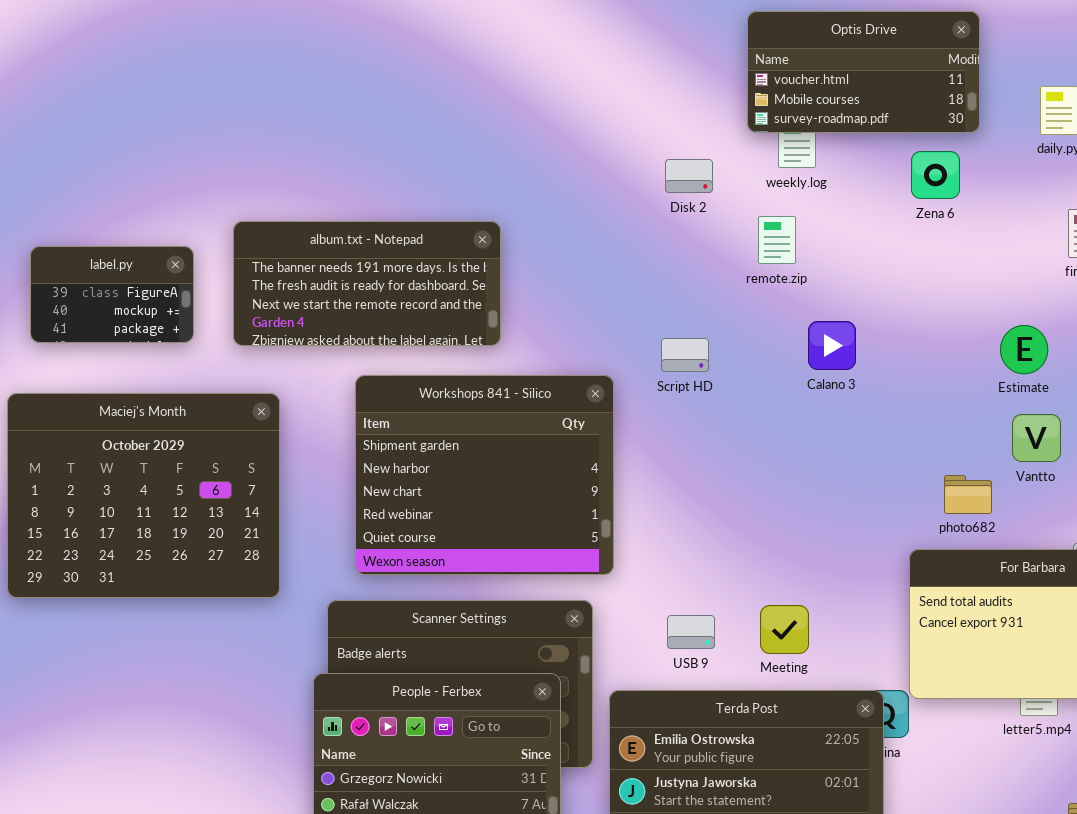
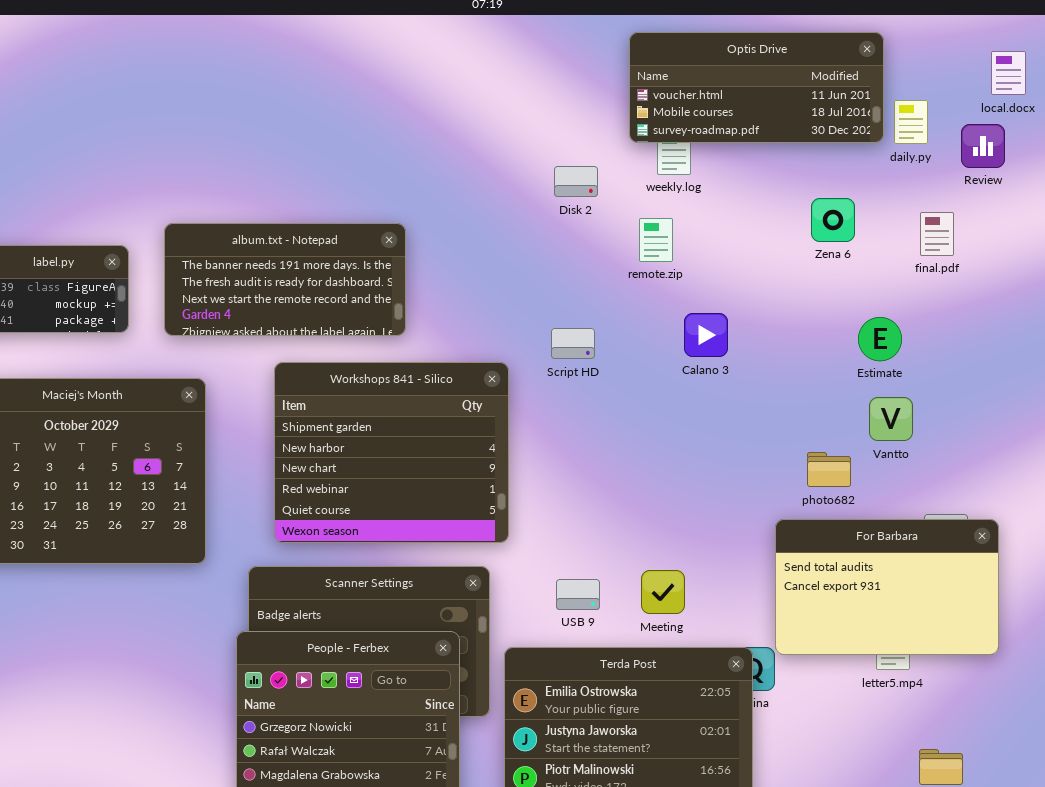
Optis Drive: [747,11,980,133] -> [629,32,884,143], resized
Zena 6: [911,151,960,199] -> [811,198,855,242], moved

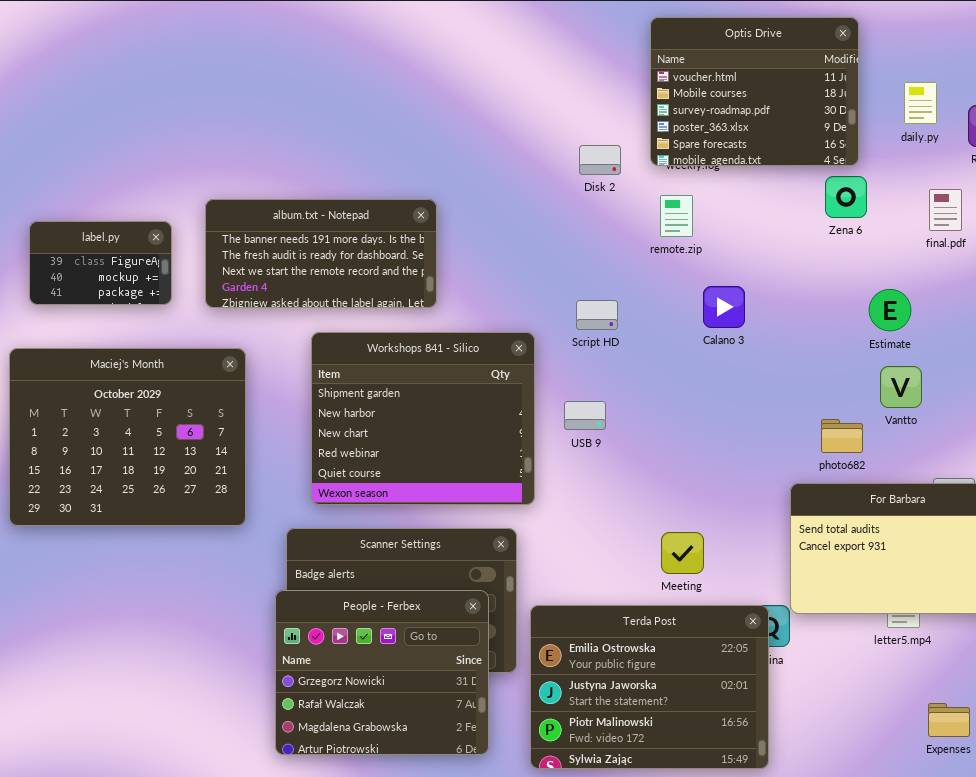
Optis Drive: [629,32,884,143] -> [650,17,859,166], resized
USB 9: [556,579,600,610] -> [564,401,606,430], moved

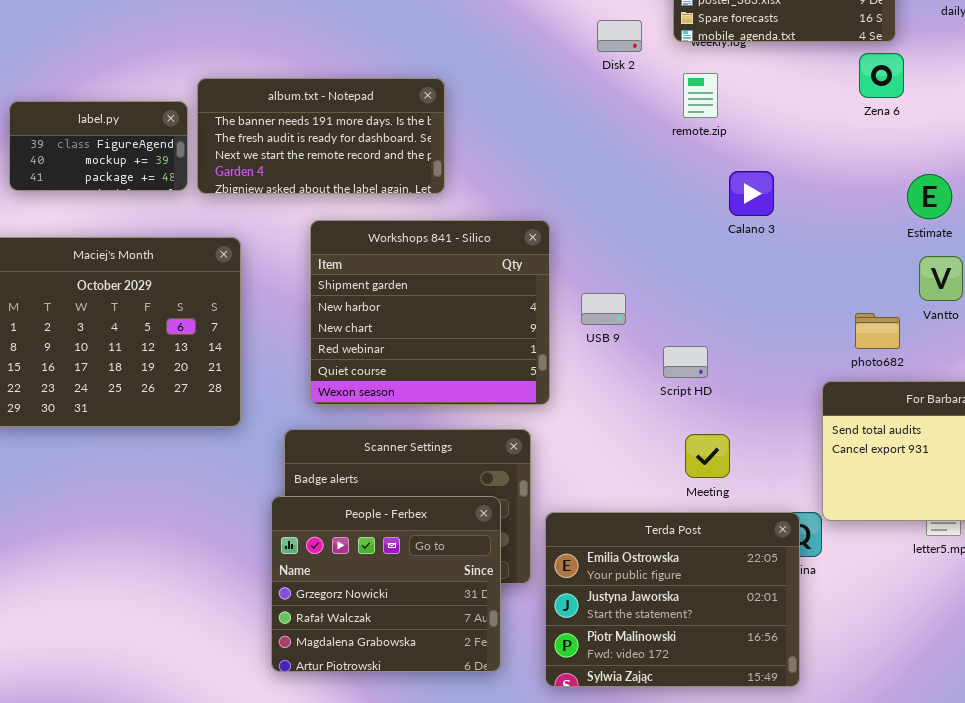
label.py: [29,221,172,305] -> [9,101,188,191], resized
Script HD: [576,300,618,330] -> [663,346,708,378], moved

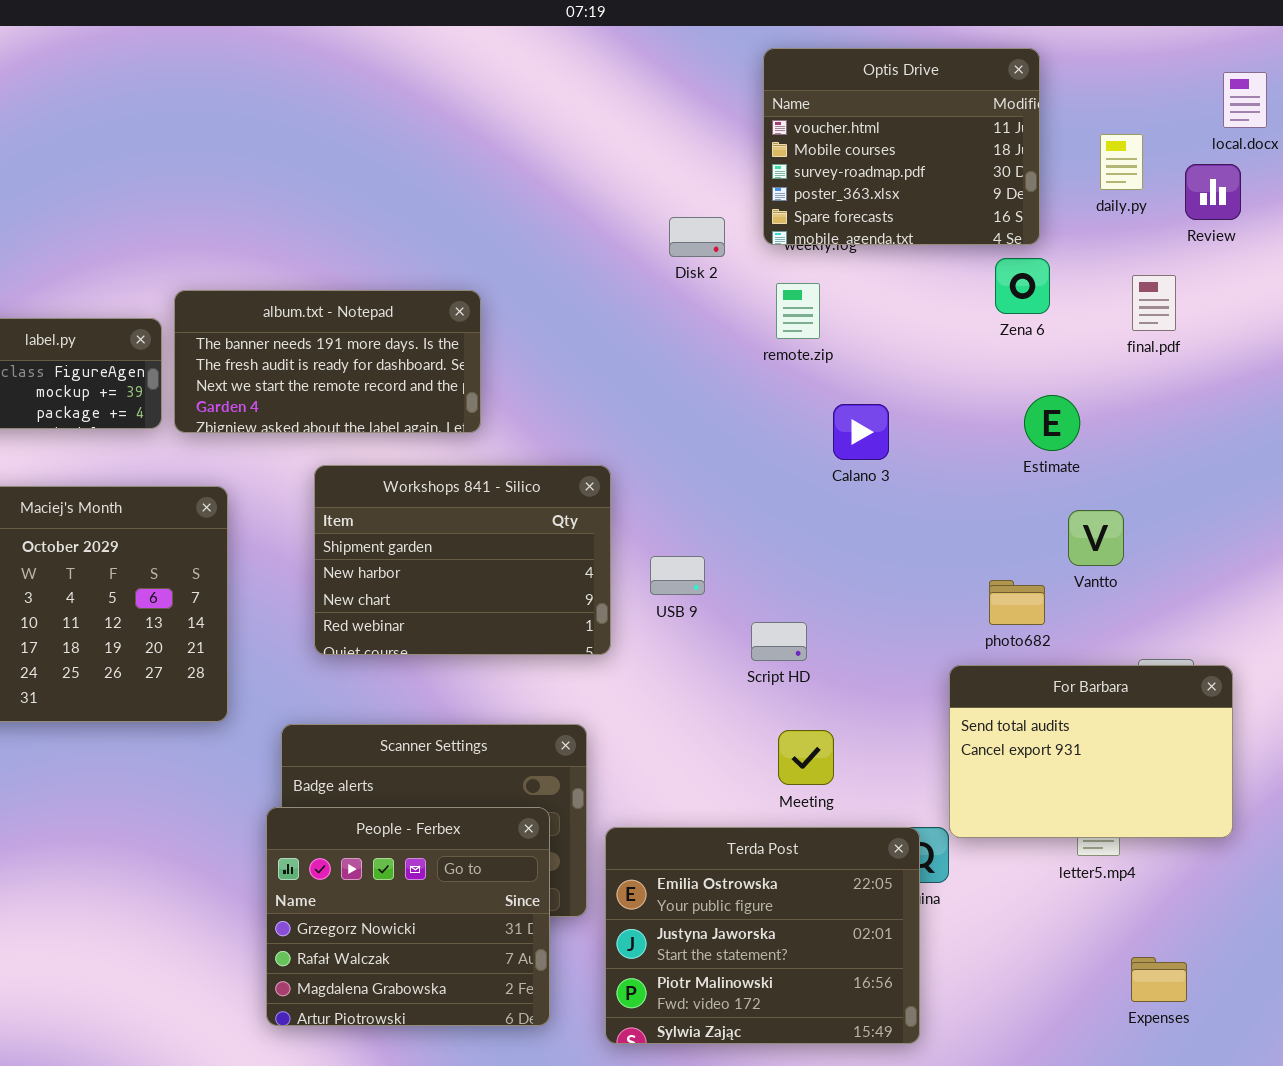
Estimate: [907,174,952,219] -> [1024,395,1080,451], moved
Workshops 841 - Silico: [310,220,550,405] -> [314,465,611,655], resized

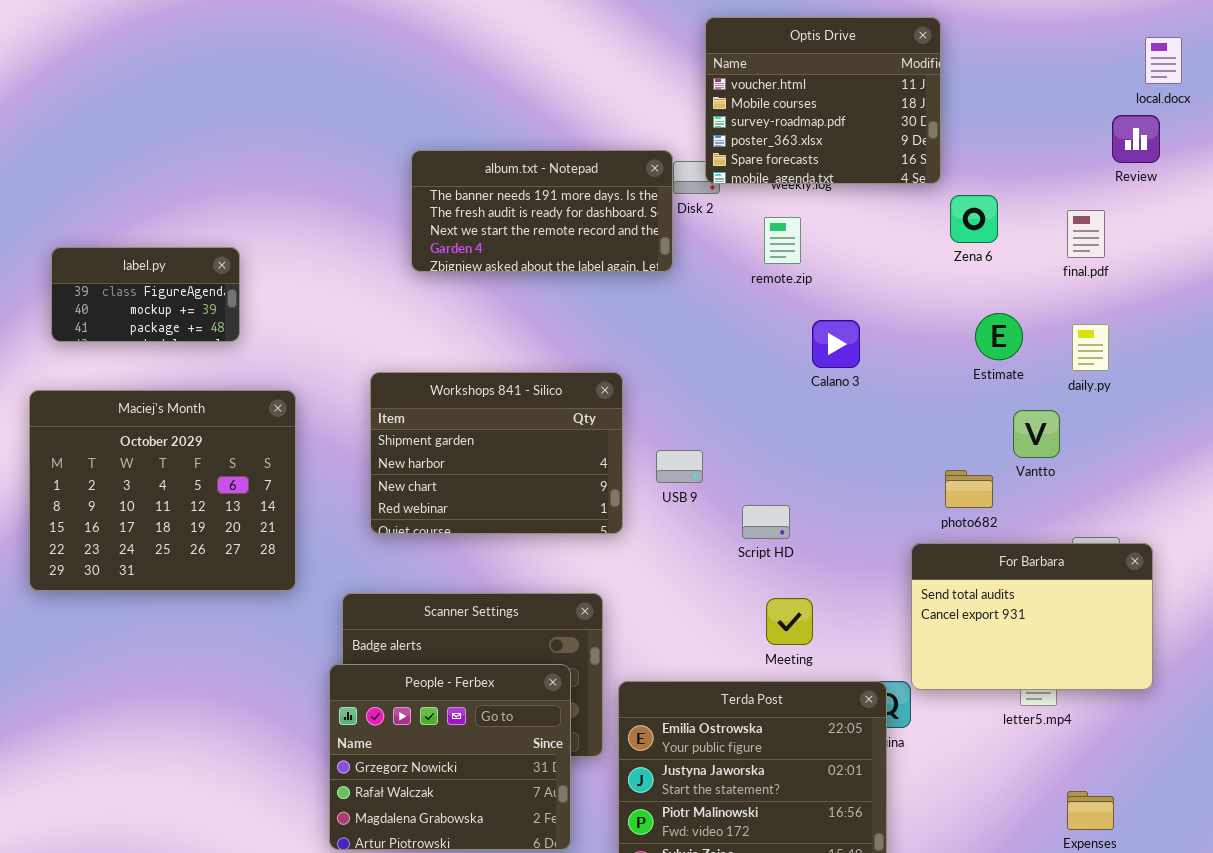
Optis Drive: [763,48,1040,245] -> [705,17,941,184], moved
daily.py: [1100,134,1143,190] -> [1072,324,1109,371], moved
album.txt - Notepad: [174,290,481,433] -> [411,150,673,272], moved

